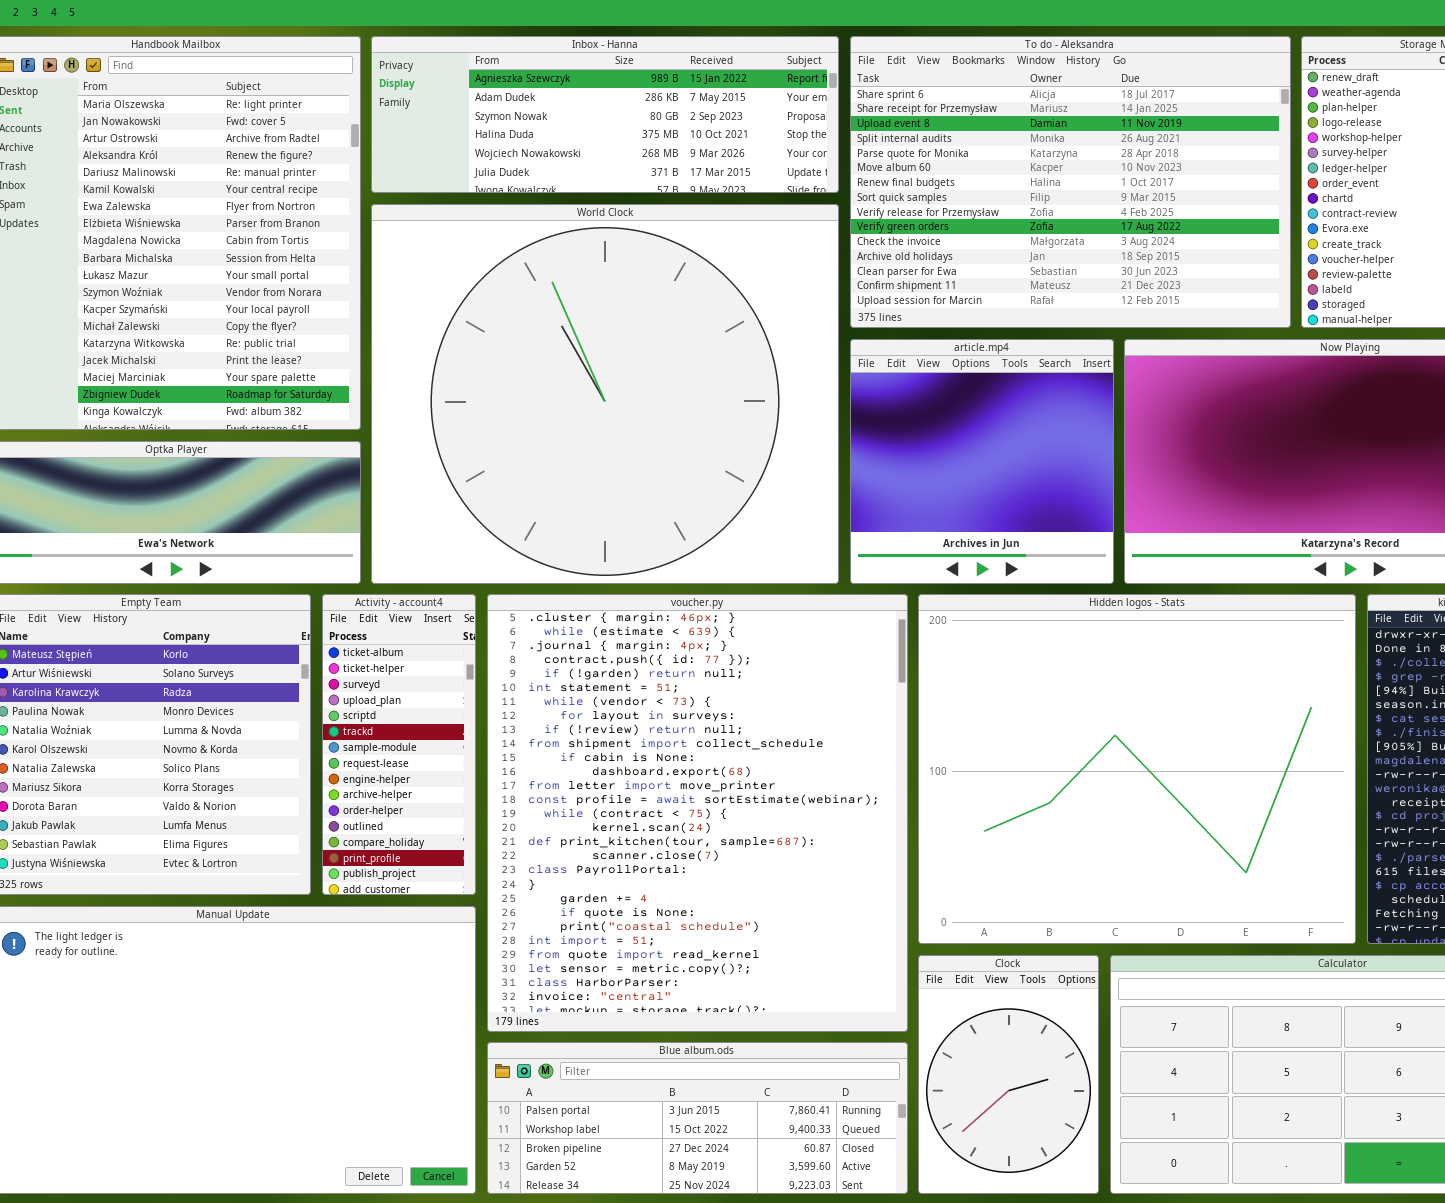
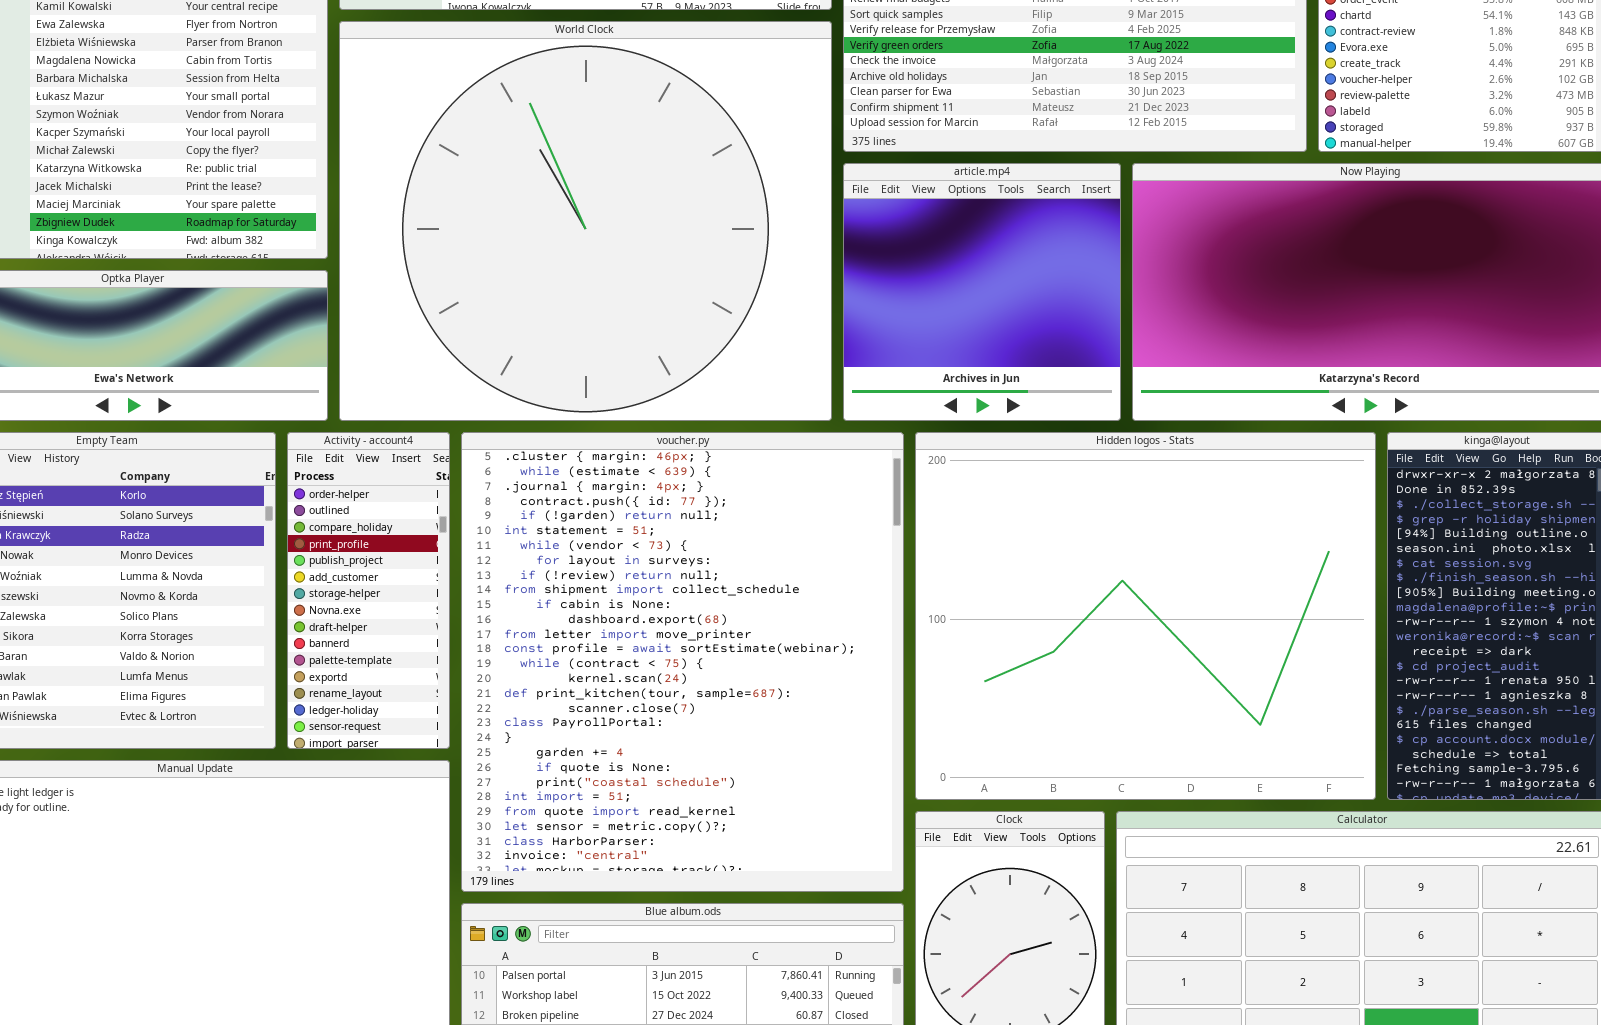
Activity - account4: [322,594,476,895] -> [287,432,450,749], scrolled down 10 rows

